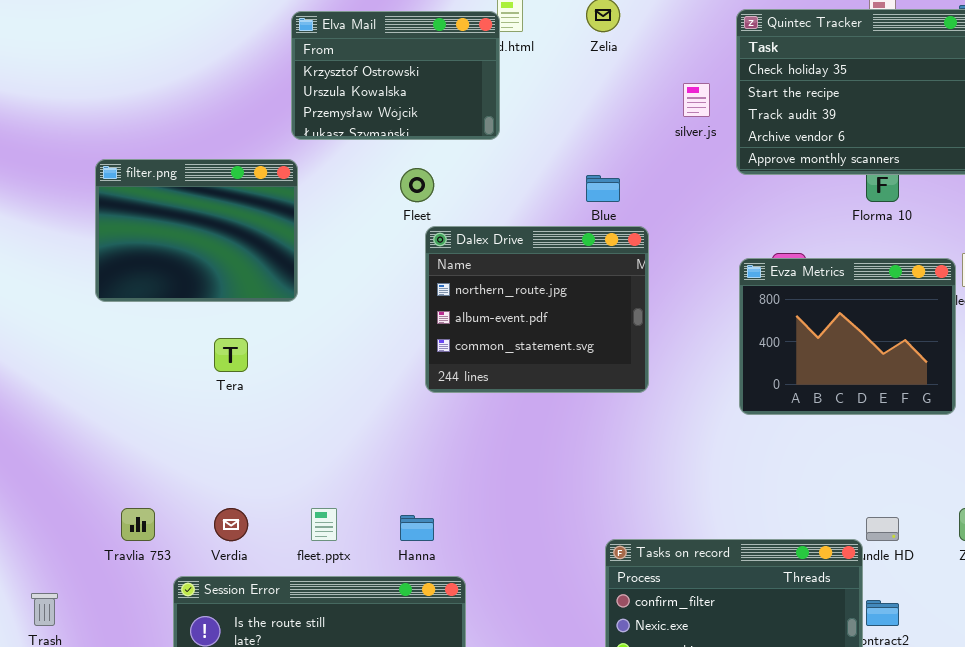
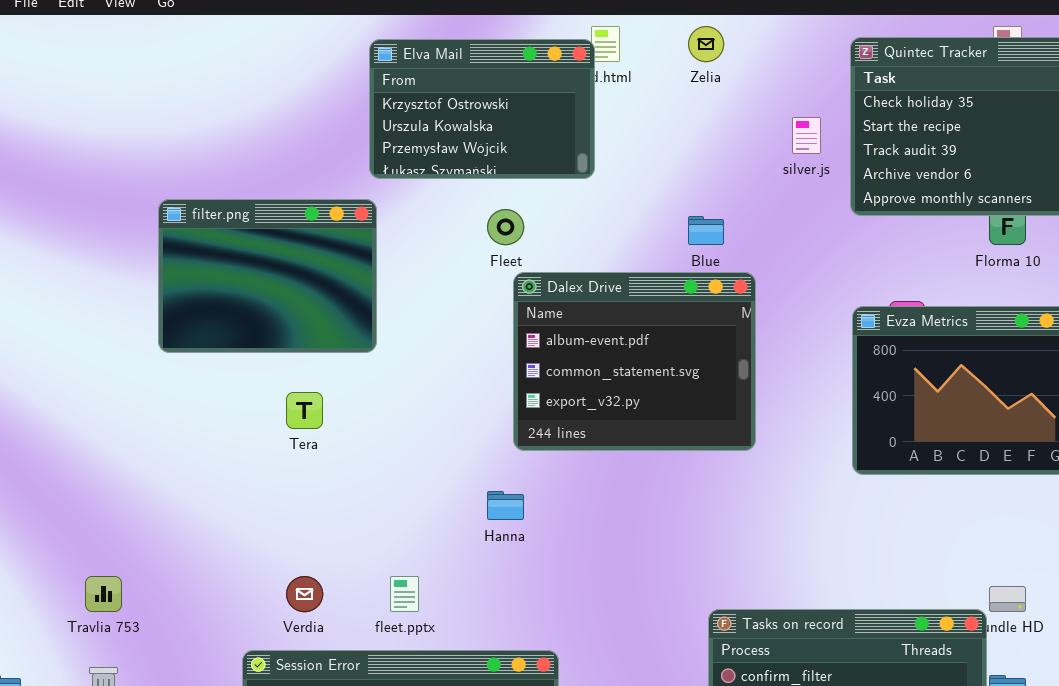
Dalex Drive: [425,226,649,393] -> [513,272,756,451], scrolled down 1 row
Travlia 753: [121,508,155,541] -> [85,576,122,612], moved
Hanna: [400,515,434,541] -> [487,491,524,520], moved

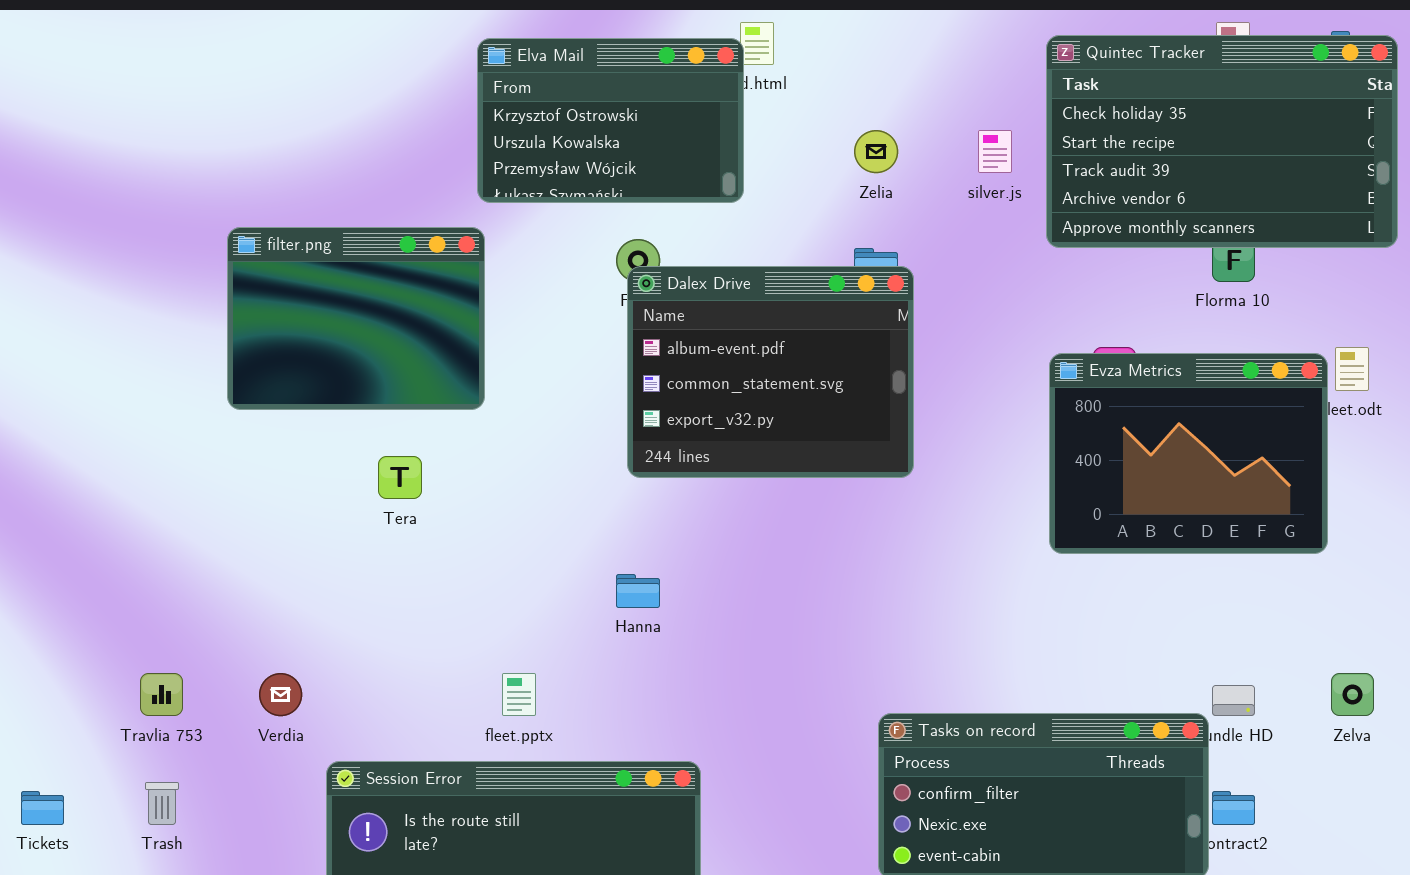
Zelia: [688,26,724,62] -> [854,130,898,173], moved
Dalex Drive: [513,272,756,451] -> [627,266,914,478], moved
Verdia: [286,576,323,612] -> [259,673,302,716], moved

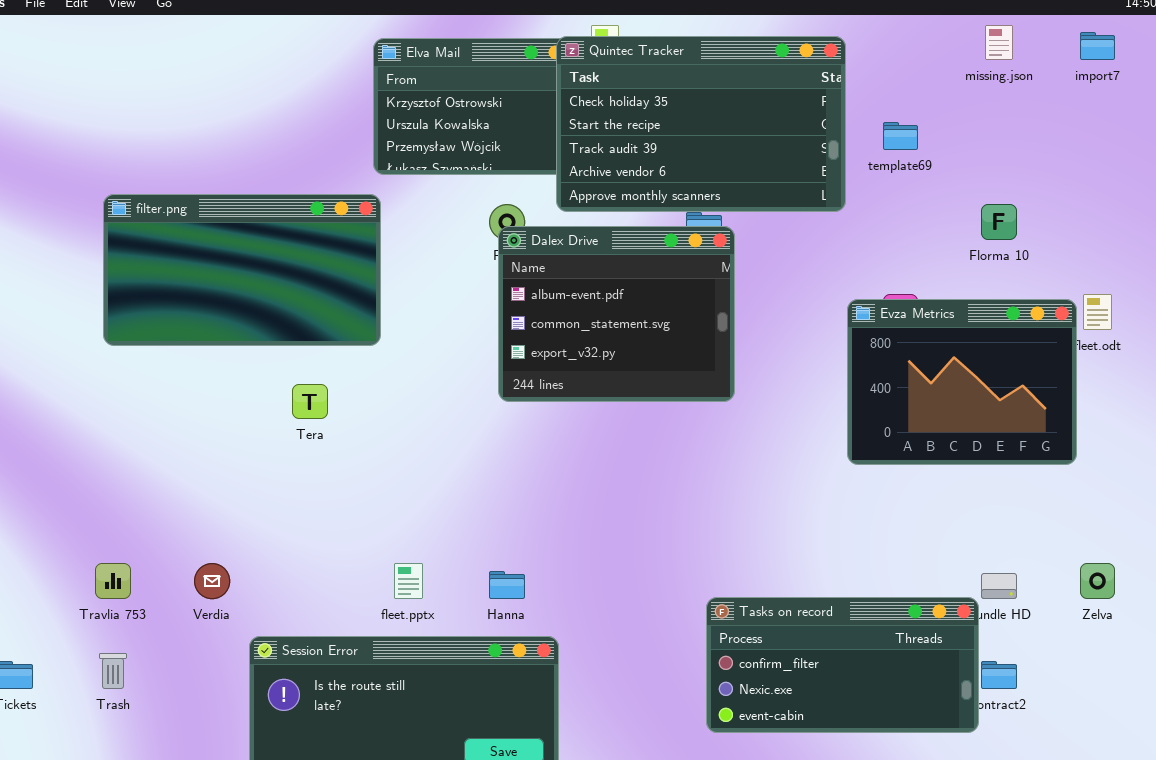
Quintec Tracker: [1046,35,1398,248] -> [556,36,846,212], moved
filter.png: [227,227,485,410] -> [103,194,381,346], resized
Hanna: [616,574,660,608] -> [489,571,525,599], moved

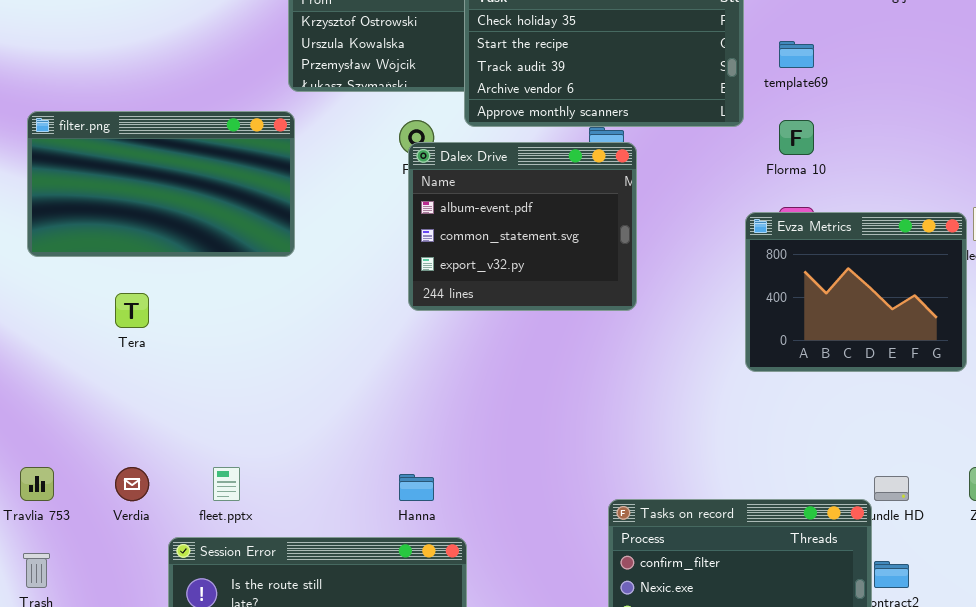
Florma 10: [981,204,1017,240] -> [779,120,814,155], moved
Tera: [292,384,328,419] -> [115,293,149,328], moved
fleet.pptx: [394,563,423,599] -> [213,467,240,501], moved

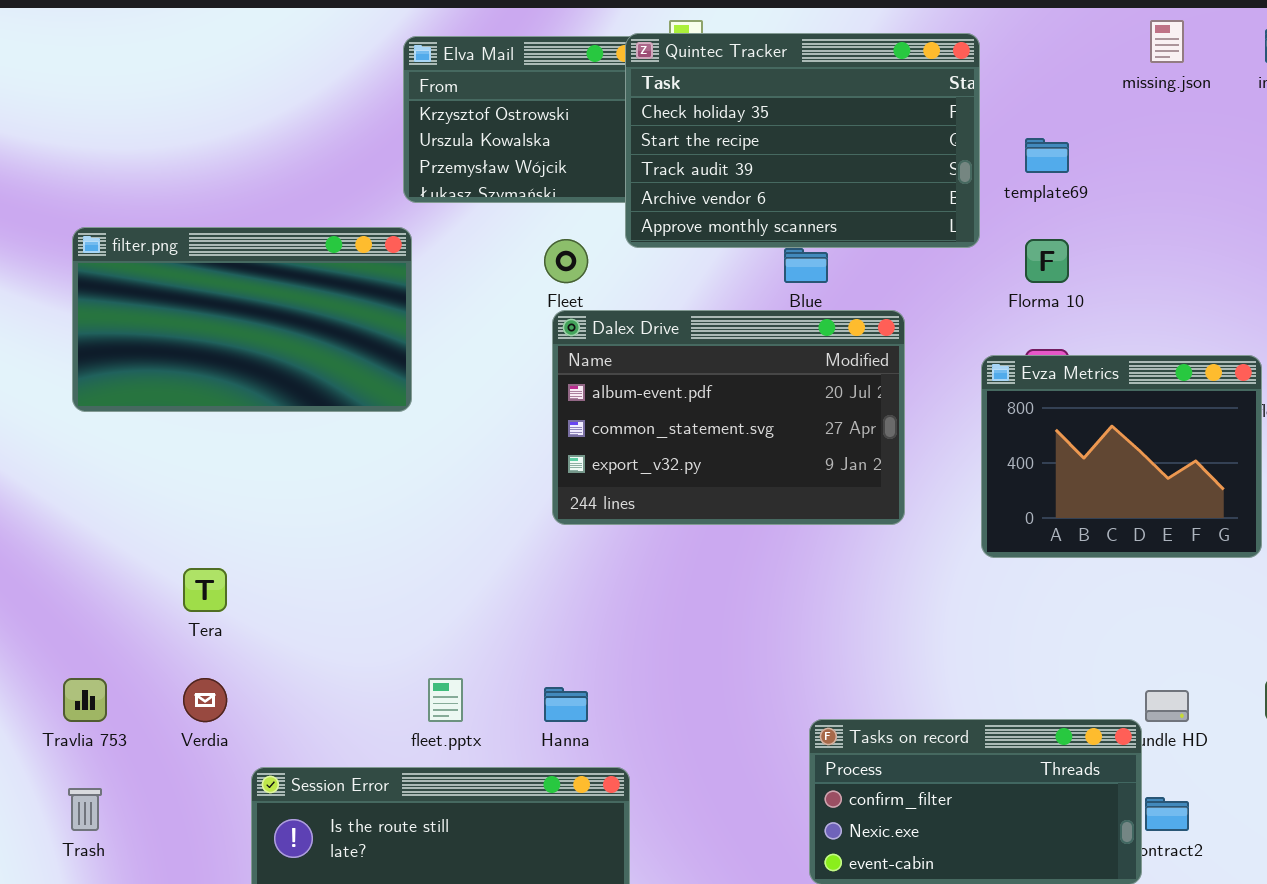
Dalex Drive: [408,142,637,311] -> [552,310,905,525], moved, resized
Tera: [115,293,149,328] -> [183,568,227,612], moved
fleet.pptx: [213,467,240,501] -> [428,678,463,722], moved

